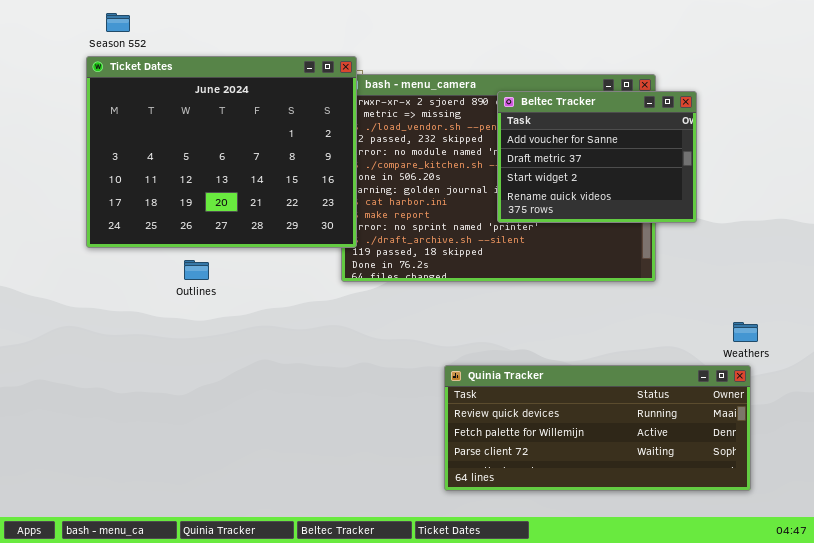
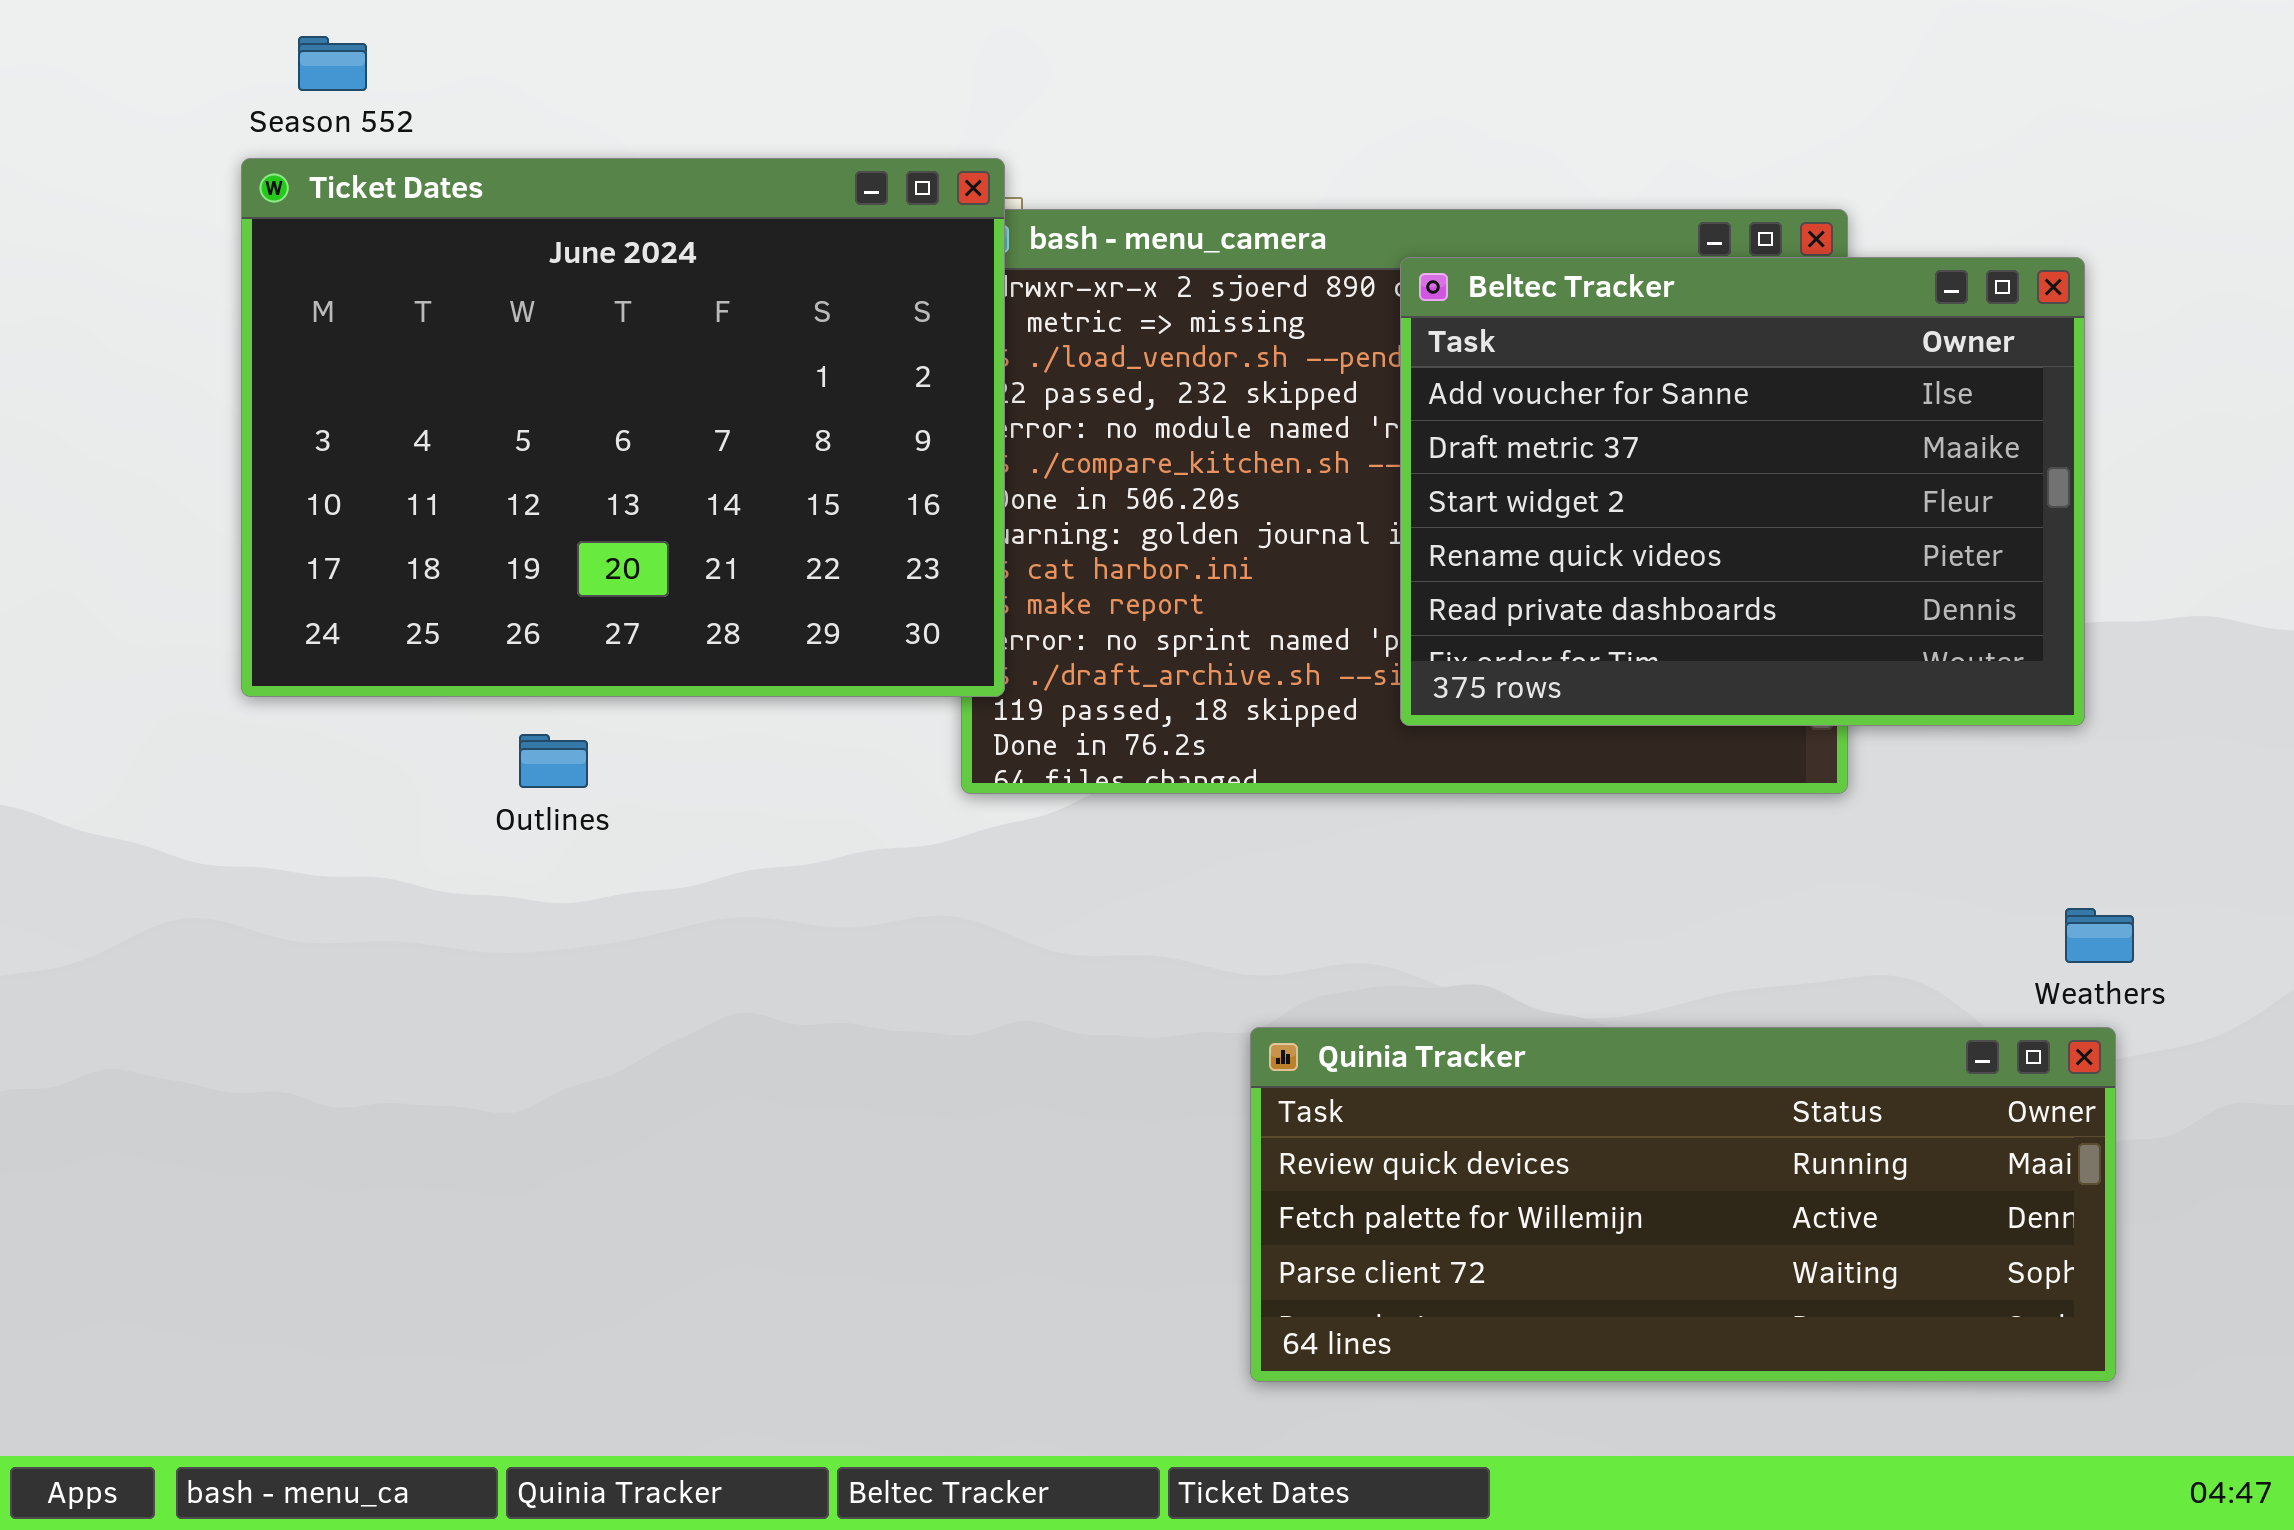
Beltec Tracker: [497,91,697,223] -> [1400,257,2085,726], resized

